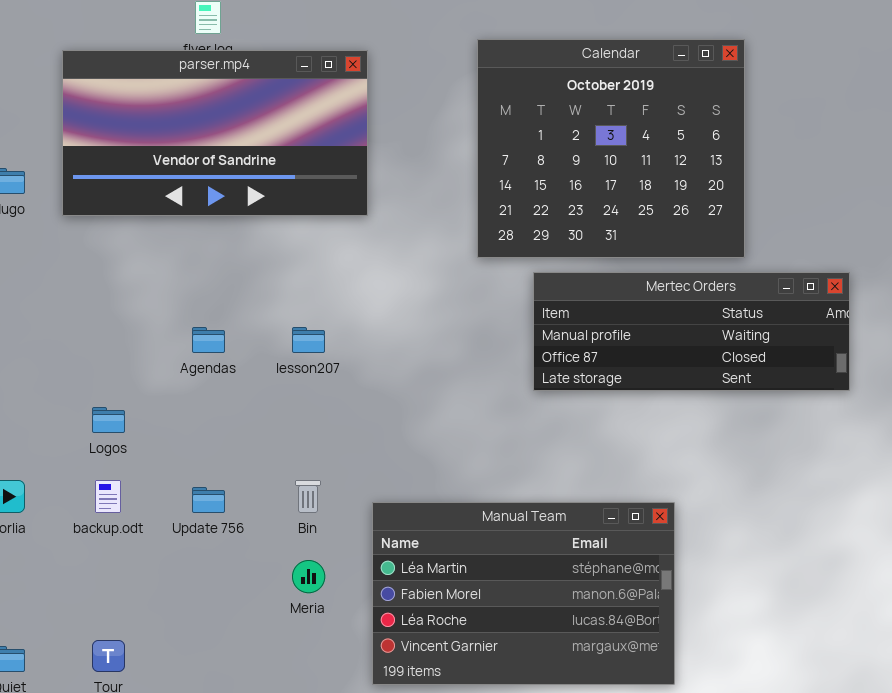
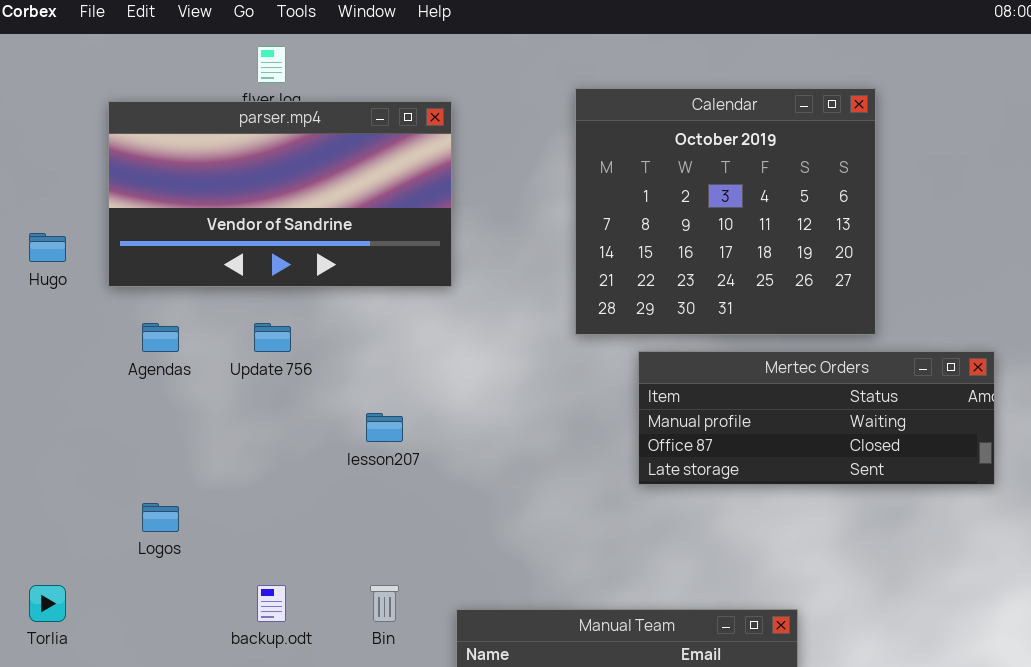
Agendas: [192,327,225,353] -> [142,323,179,352], moved
backup.odt: [95,480,121,513] -> [257,585,286,622], moved
Update 756: [192,487,225,513] -> [254,323,291,352], moved

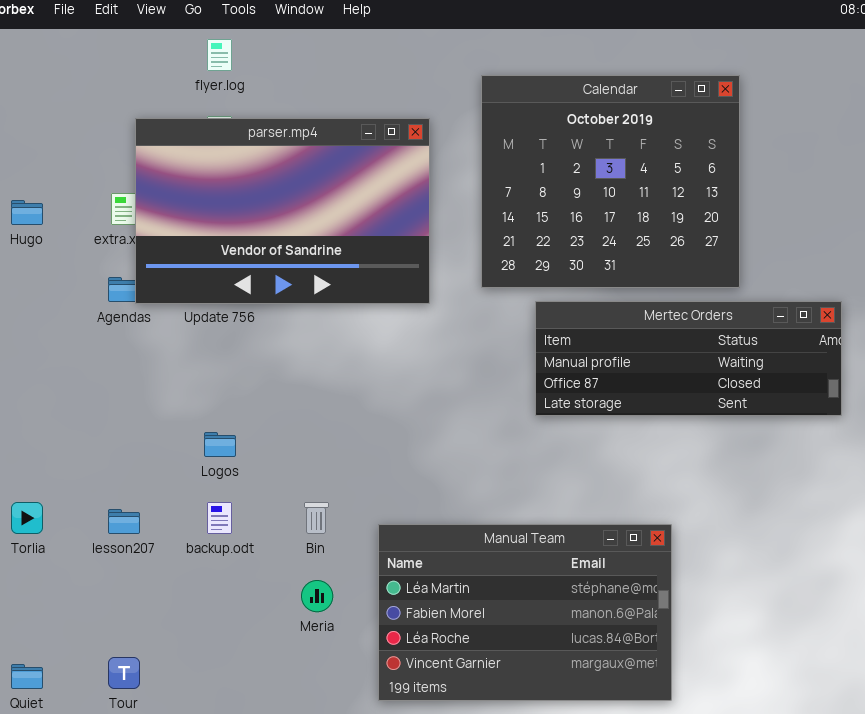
parser.mp4: [108,101,452,287] -> [135,118,430,304], moved, resized
lesson207: [366,413,403,442] -> [108,509,140,534], moved
Logos: [142,503,179,532] -> [204,432,236,457], moved

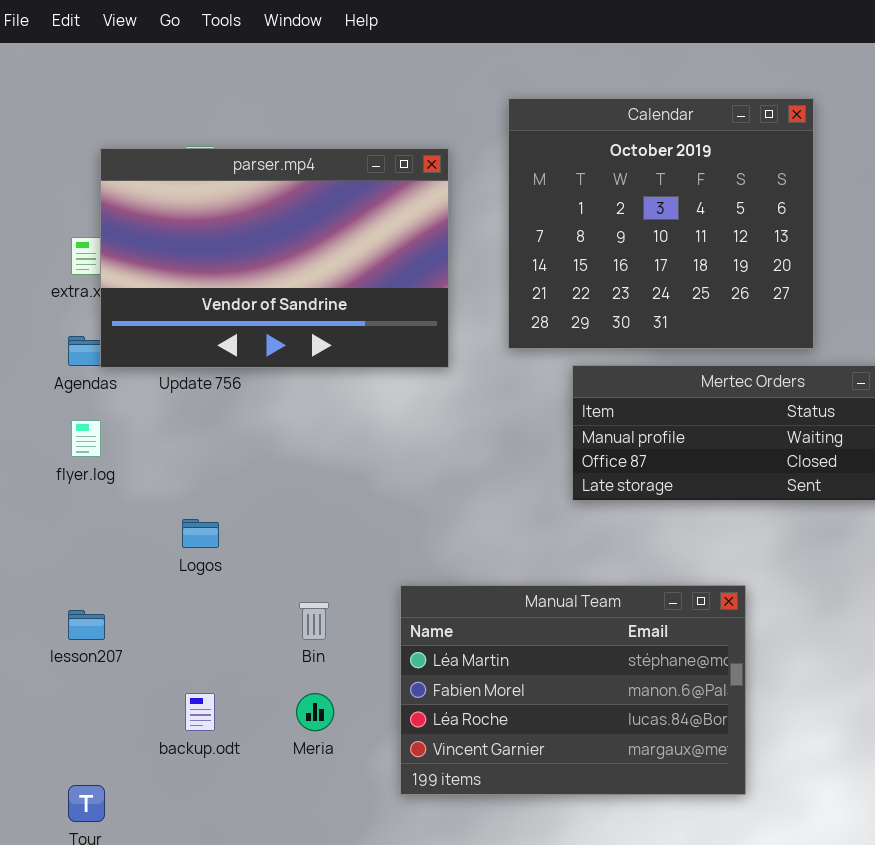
flyer.log: [207,39,232,71] -> [71,420,101,457], moved
backup.odt: [207,502,232,534] -> [185,693,215,731], moved
Manual Team: [378,524,672,701] -> [400,585,746,795], moved

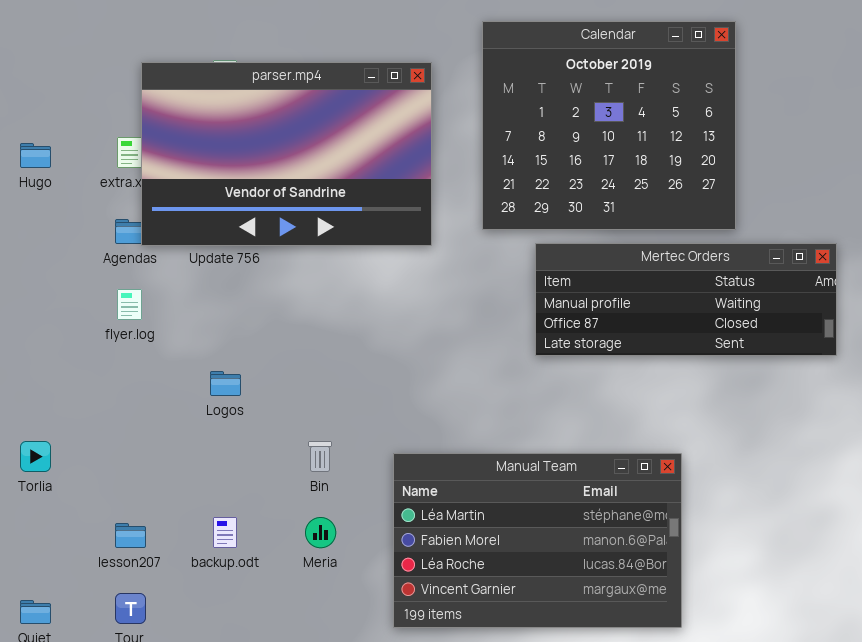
Manual Team: [400,585,746,795] -> [393,453,682,628], moved
lesson207: [68,610,105,640] -> [115,523,146,548], moved

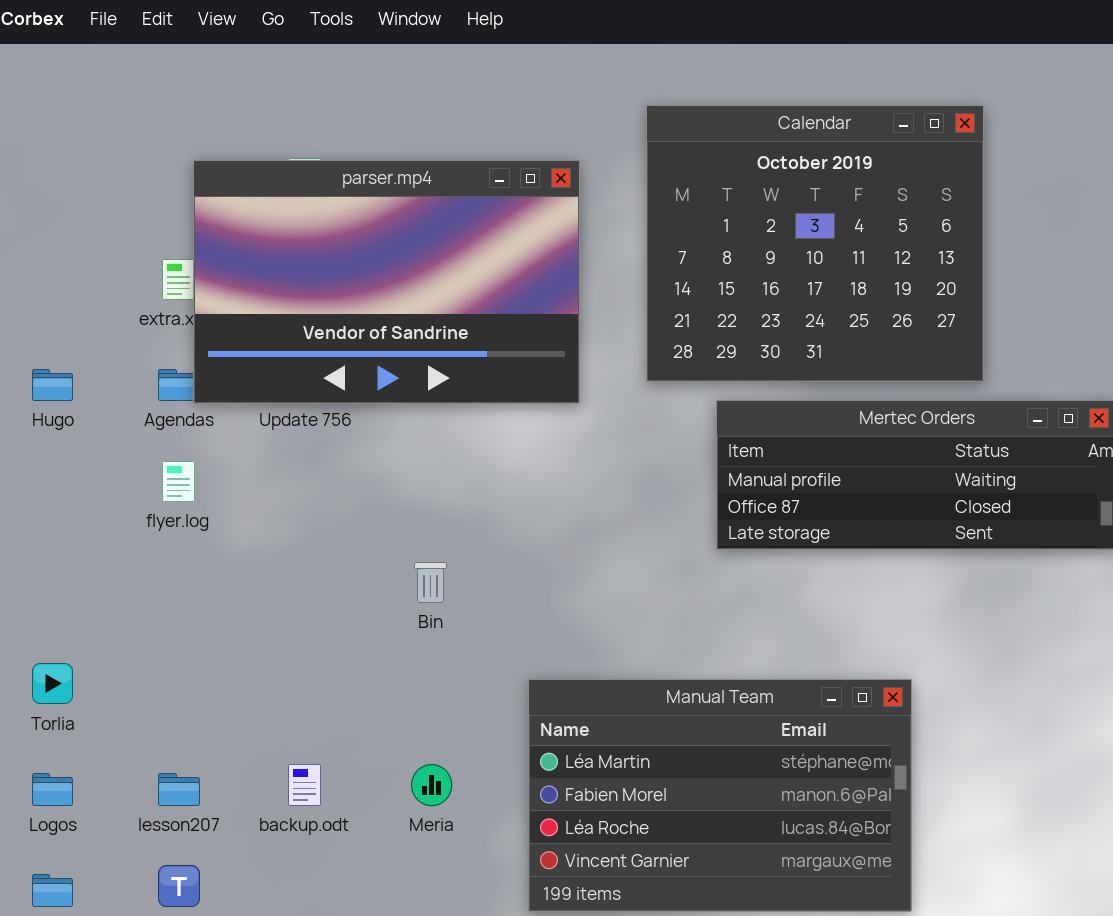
Hugo: [20,143,51,168] -> [32,369,73,401], moved
Logos: [210,371,241,396] -> [32,773,73,806], moved
Bin: [308,441,332,472] -> [414,562,447,603], moved

